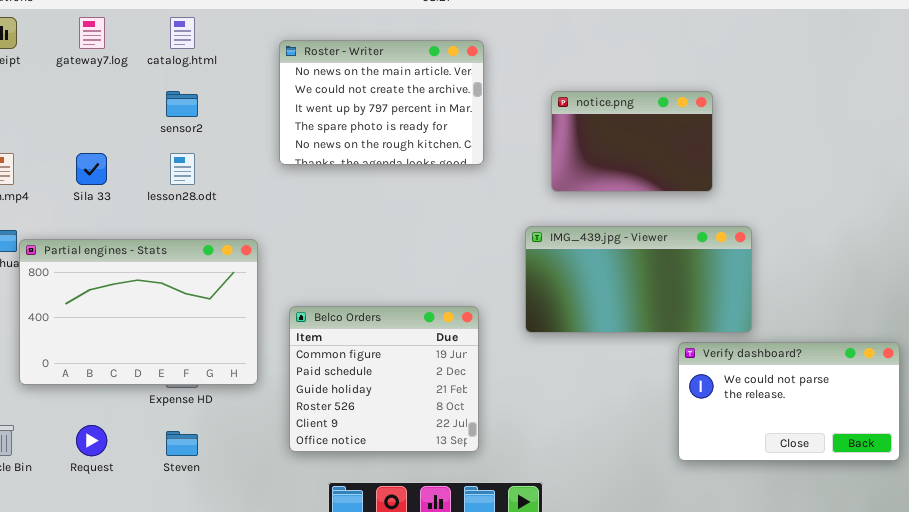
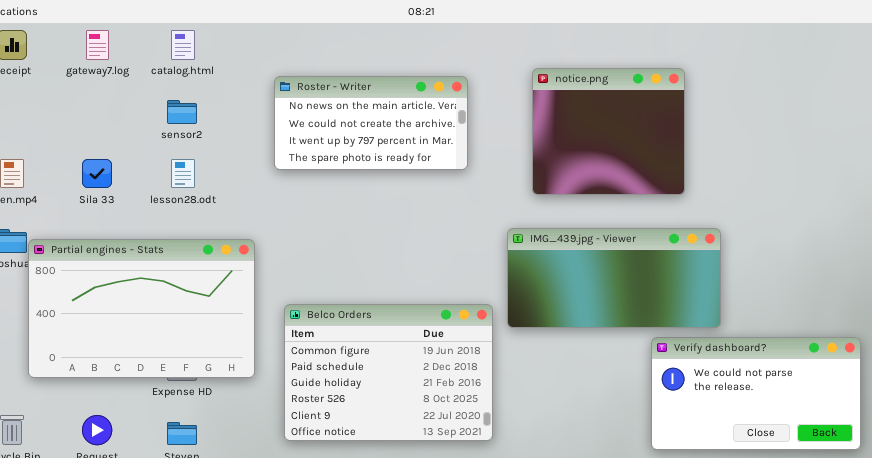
Roster - Writer: [279,40,484,165] -> [274,76,468,170], resized
notice.png: [551,91,713,192] -> [532,68,685,195], resized
Belco Orders: [289,306,479,452] -> [284,304,493,441], resized

